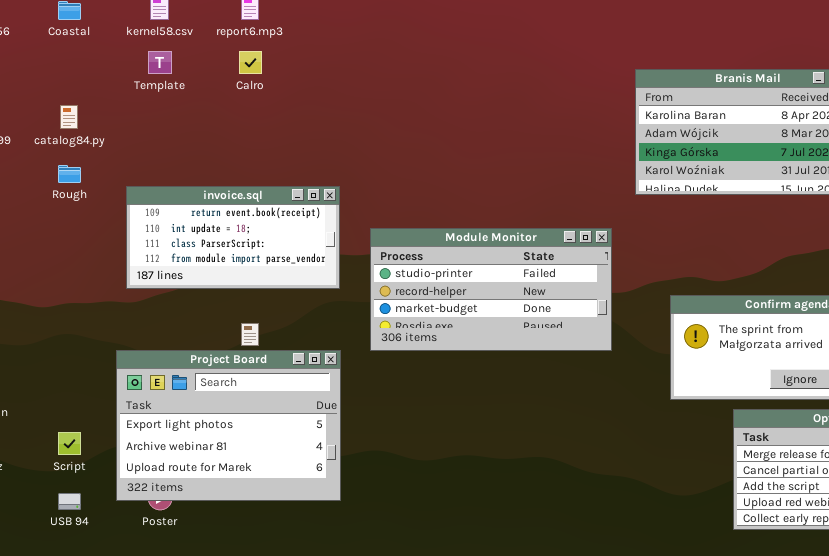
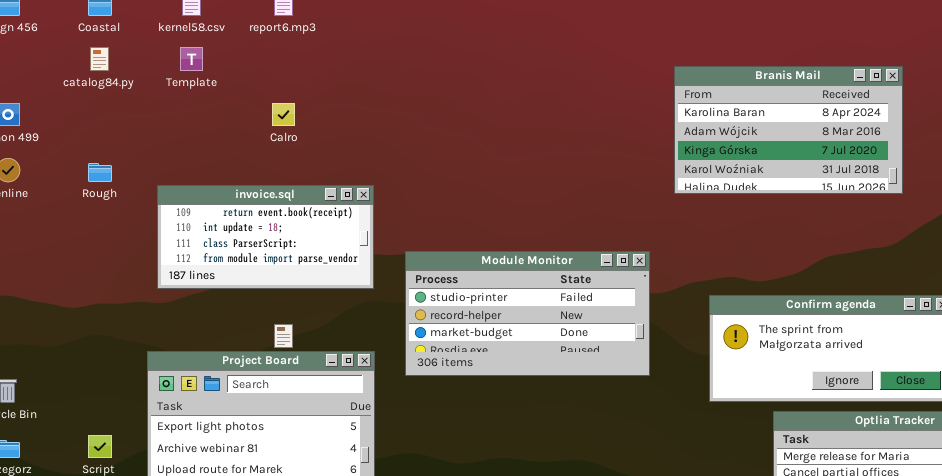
Calro: [239,51,262,74] -> [272,103,295,126], moved
catalog84.py: [60,105,78,129] -> [90,47,109,71], moved
Module Monitor: [370,228,612,351] -> [405,251,650,376], moved

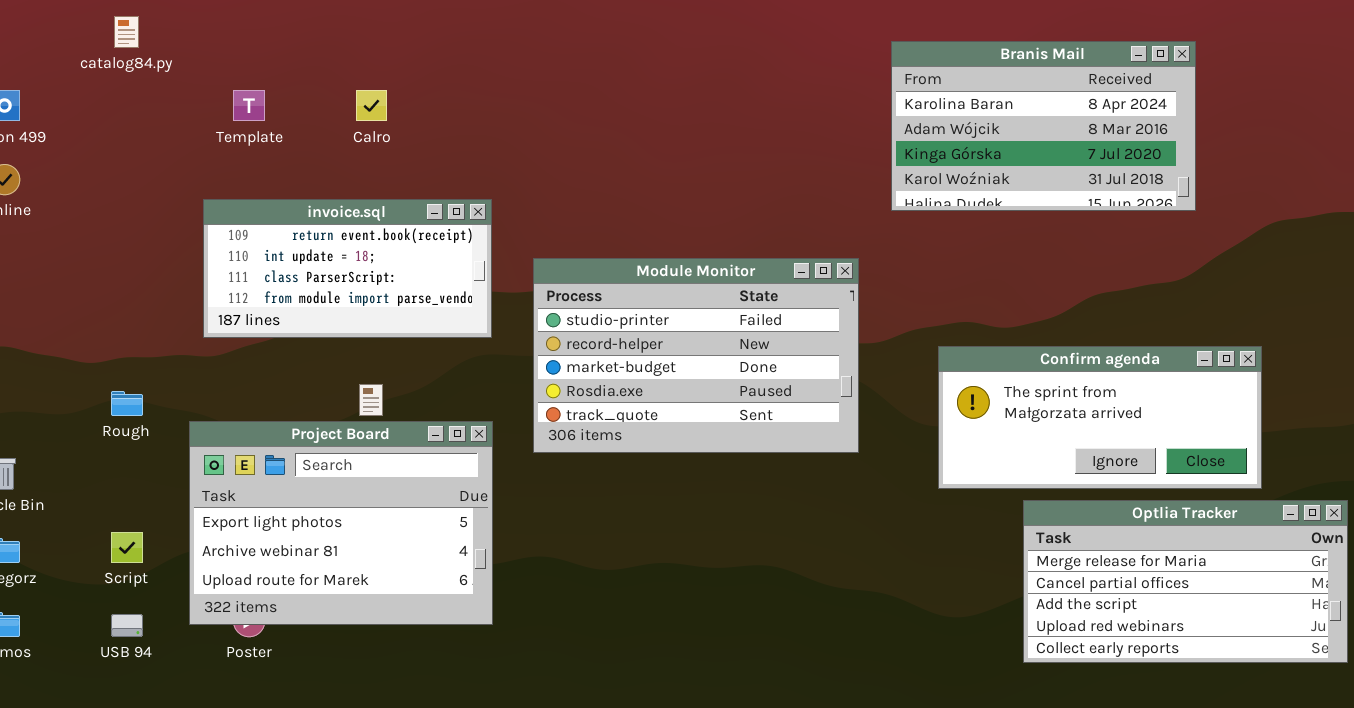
Template: [180,47,203,71] -> [233,90,265,121], moved
Rough: [88,163,112,182] -> [111,391,143,416], moved
Module Monitor: [405,251,650,376] -> [533,258,859,453], resized

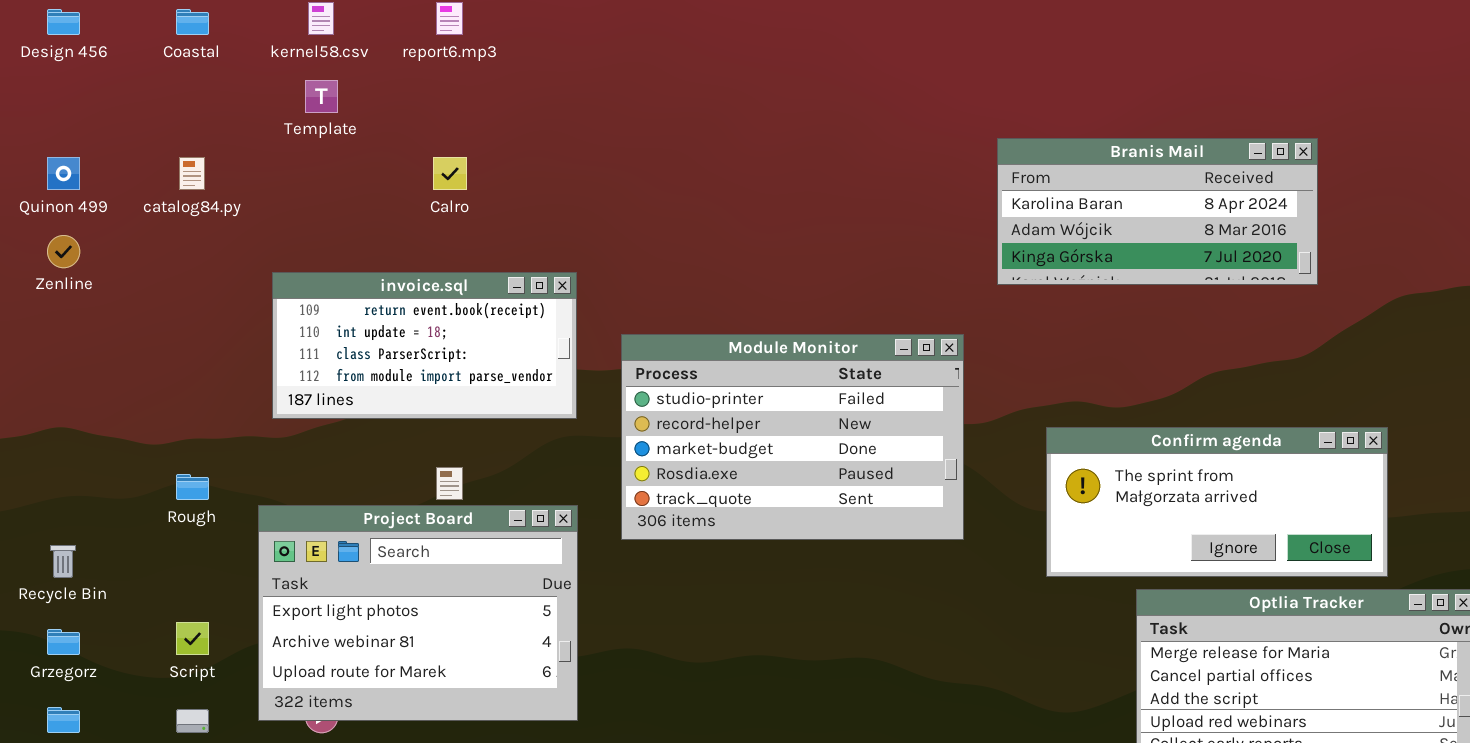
catalog84.py: [114,16,139,48] -> [179,157,205,190], moved
Branis Mail: [891,41,1196,211] -> [997,138,1318,285], resized
Template: [233,90,265,121] -> [305,80,338,113], moved

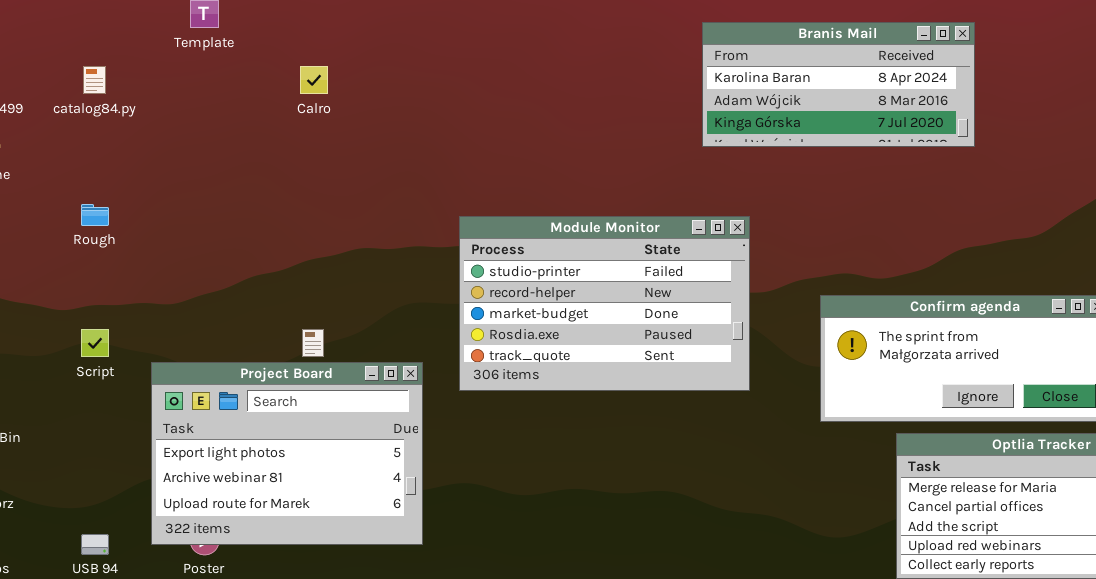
Branis Mail: [997,138,1318,285] -> [702,22,975,147], moved
invoice.sql: [272,272,577,419] -> none, closed
Rough: [176,474,209,500] -> [81,204,109,226], moved
Script: [176,622,209,655] -> [81,329,109,357], moved

